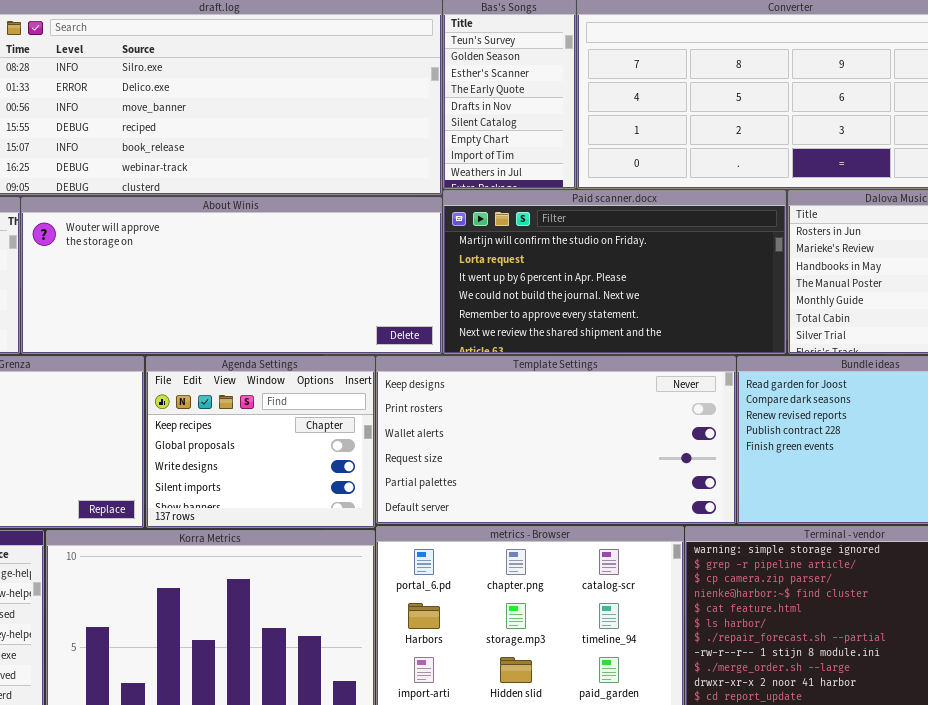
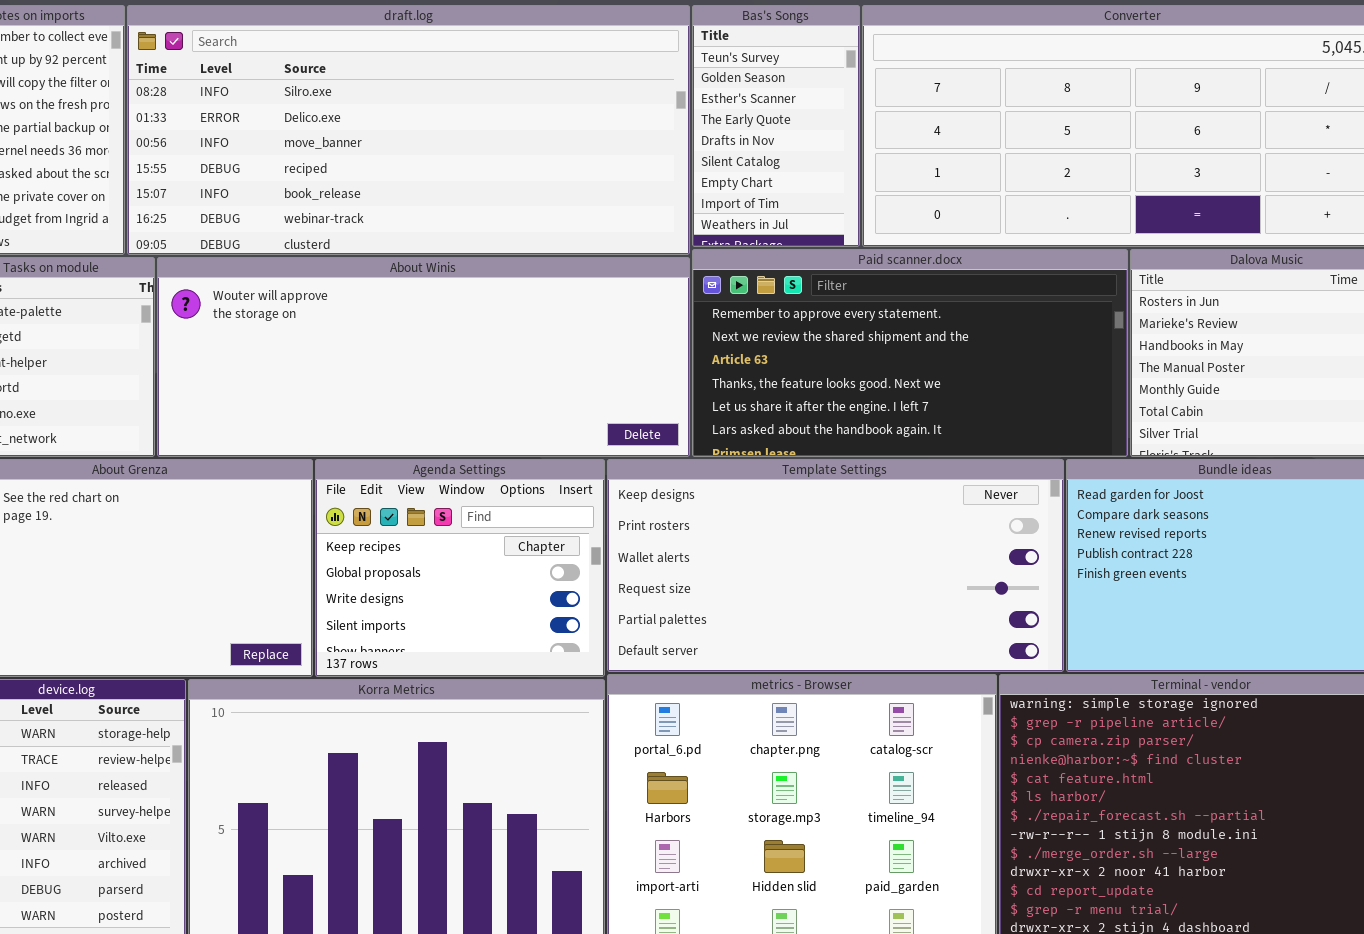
Paid scanner.docx: [443,190,786,354] -> [692,249,1128,457], scrolled down 4 rows

